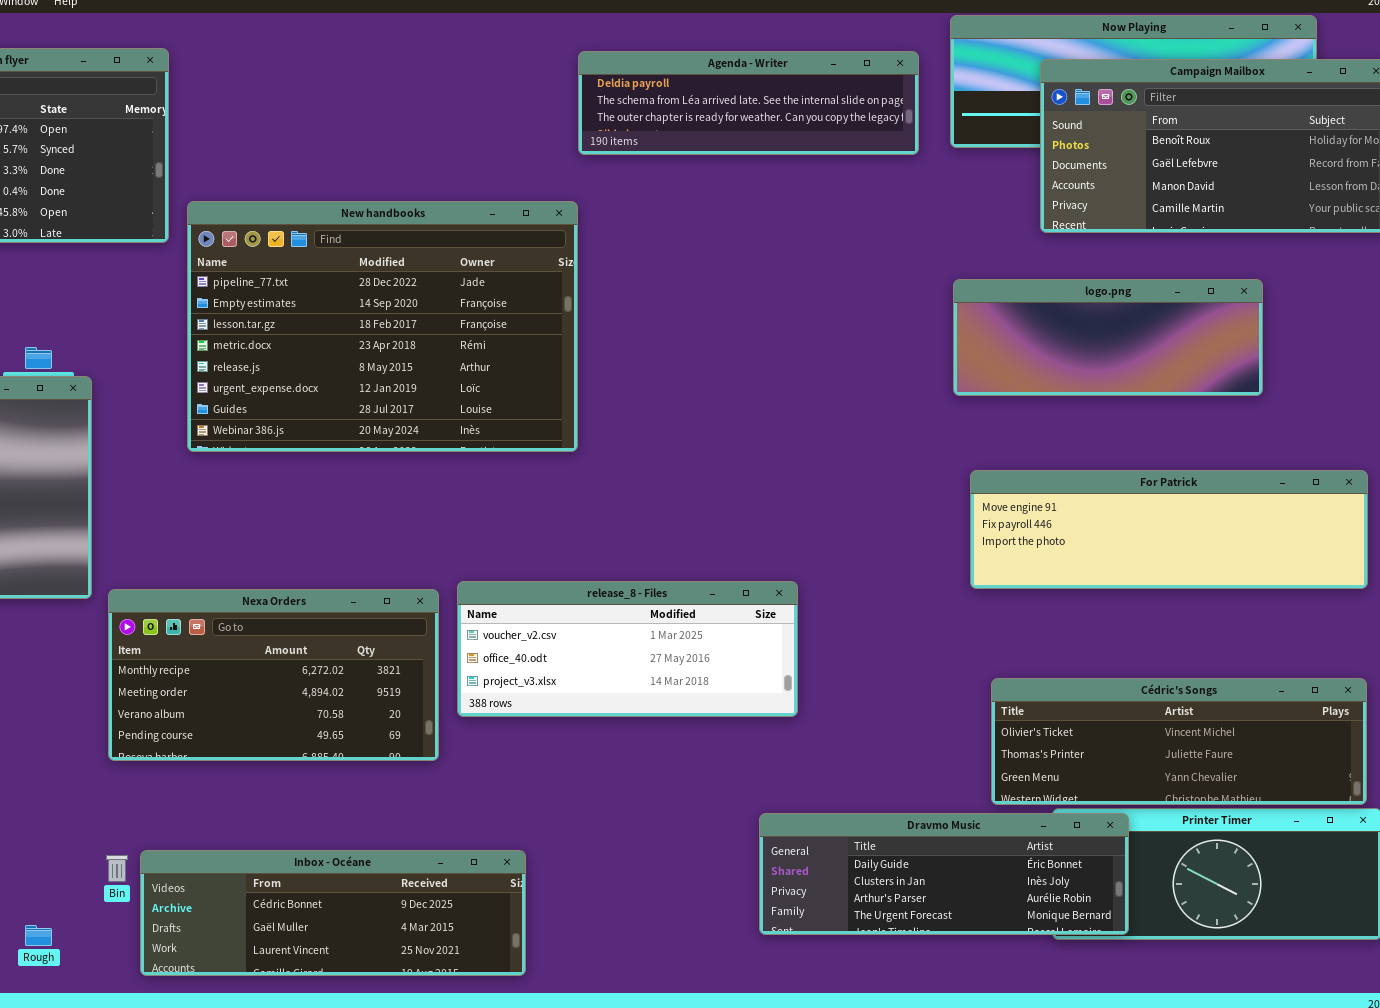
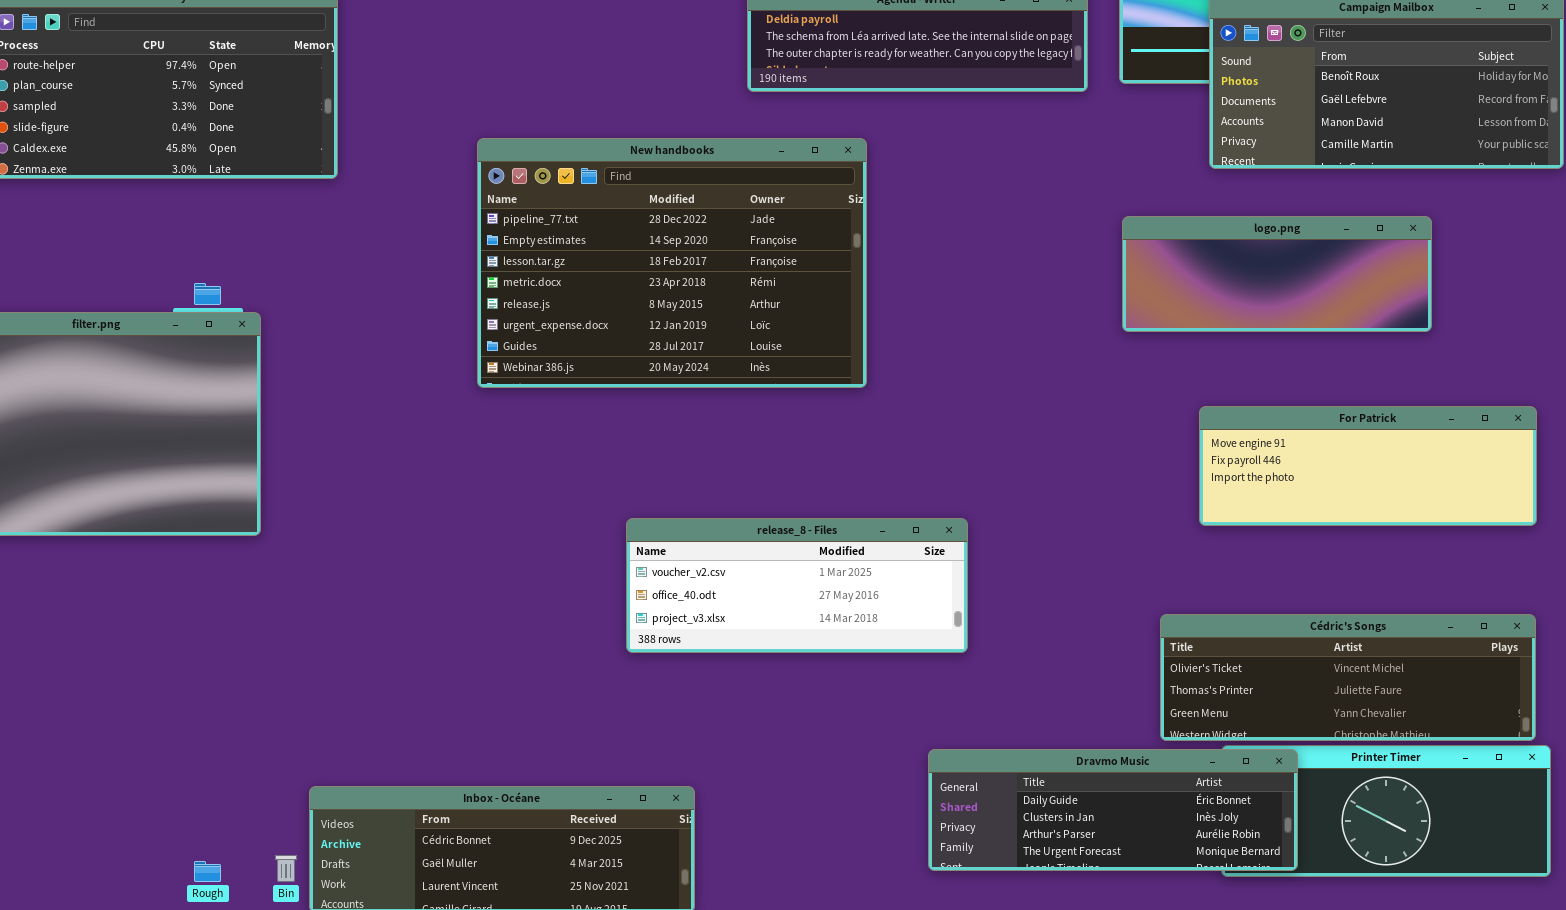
New handbooks: [187,201,578,452] -> [477,138,867,388], moved
For Patrick: [970,470,1368,589] -> [1199,406,1537,526], resized
Nexa Orders: [108,589,439,761] -> none, closed
Bin: [106,855,128,882] -> [275,855,297,882], moved

